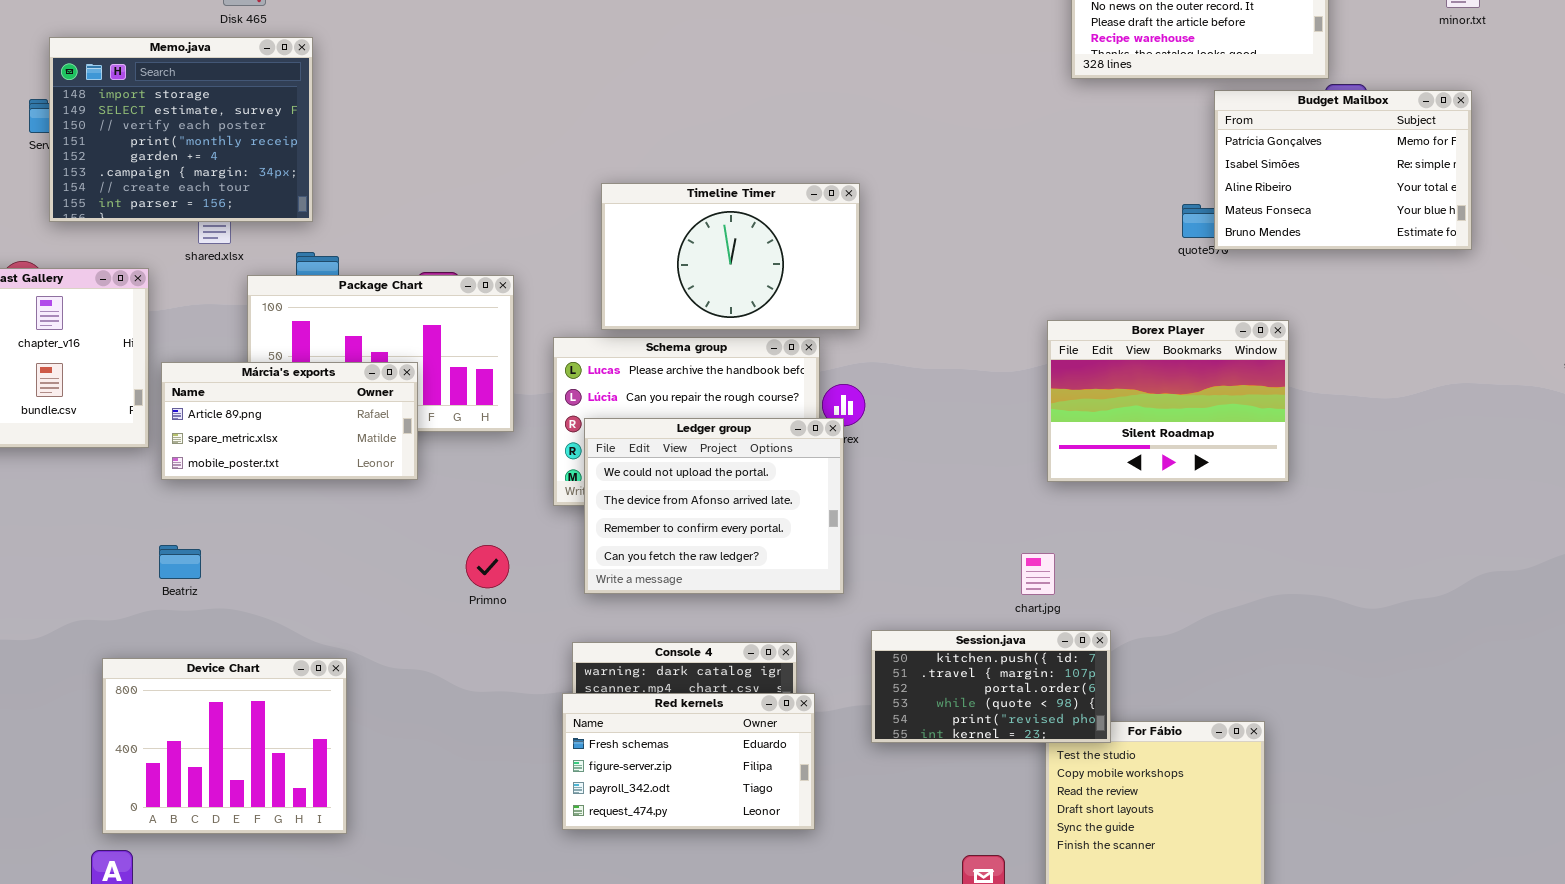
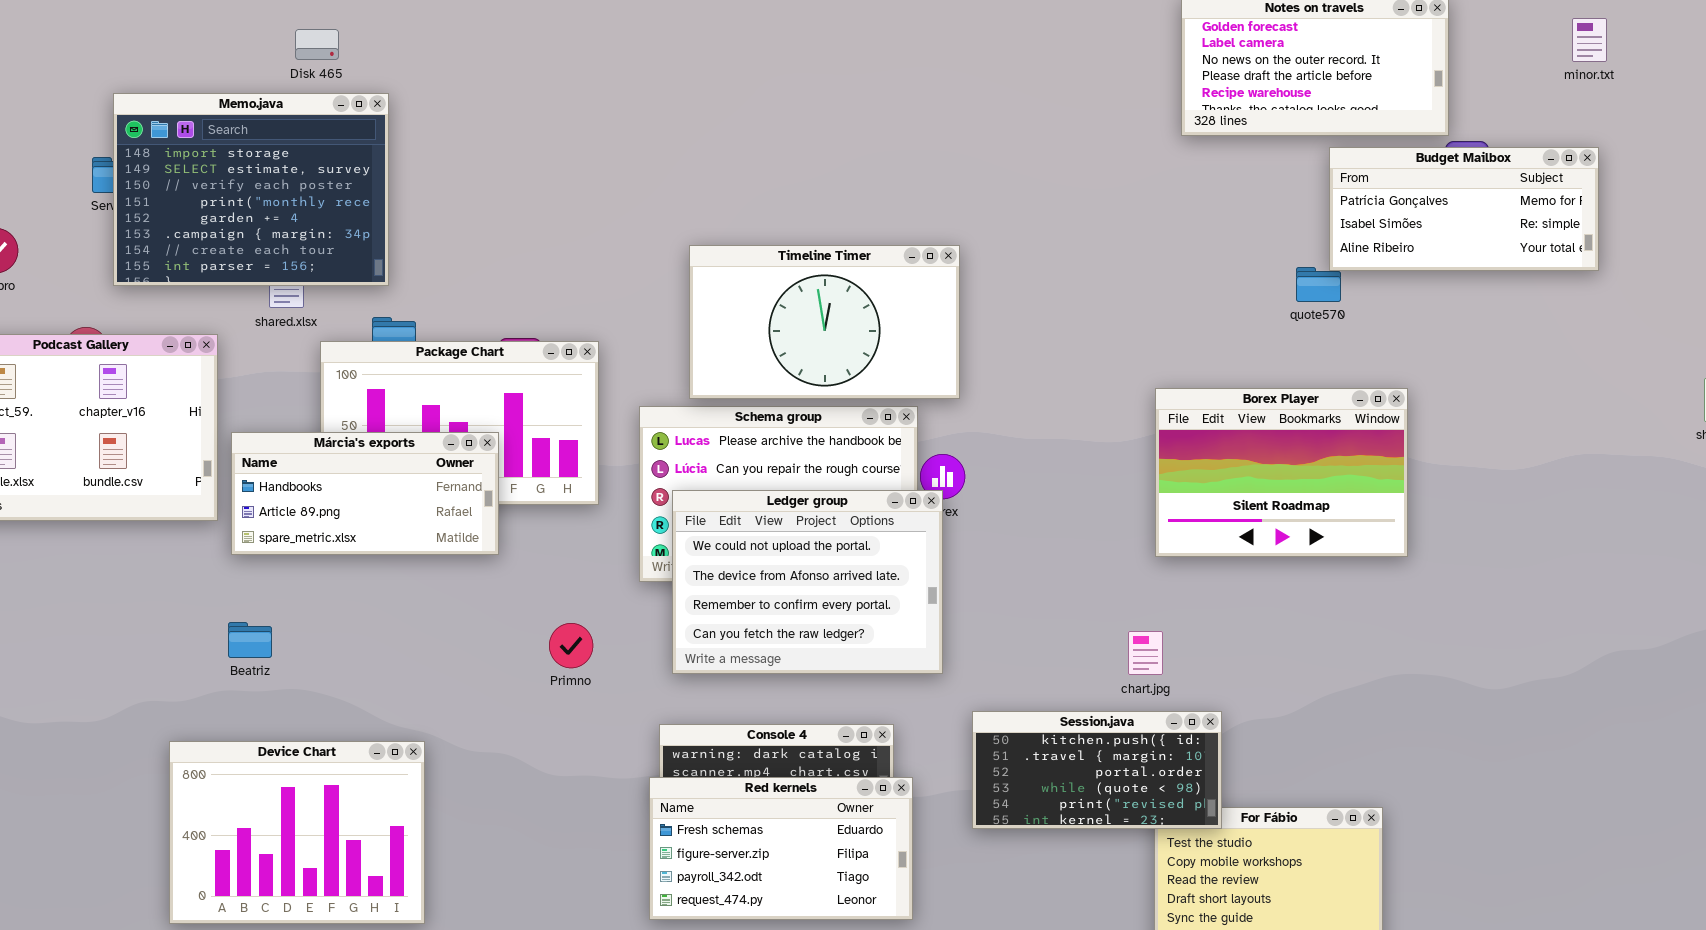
Budget Mailbox: [1214,90,1472,250] -> [1329,147,1599,271], resized
Márcia's exports: [161,362,418,480] -> [231,432,499,555], scrolled up 1 row

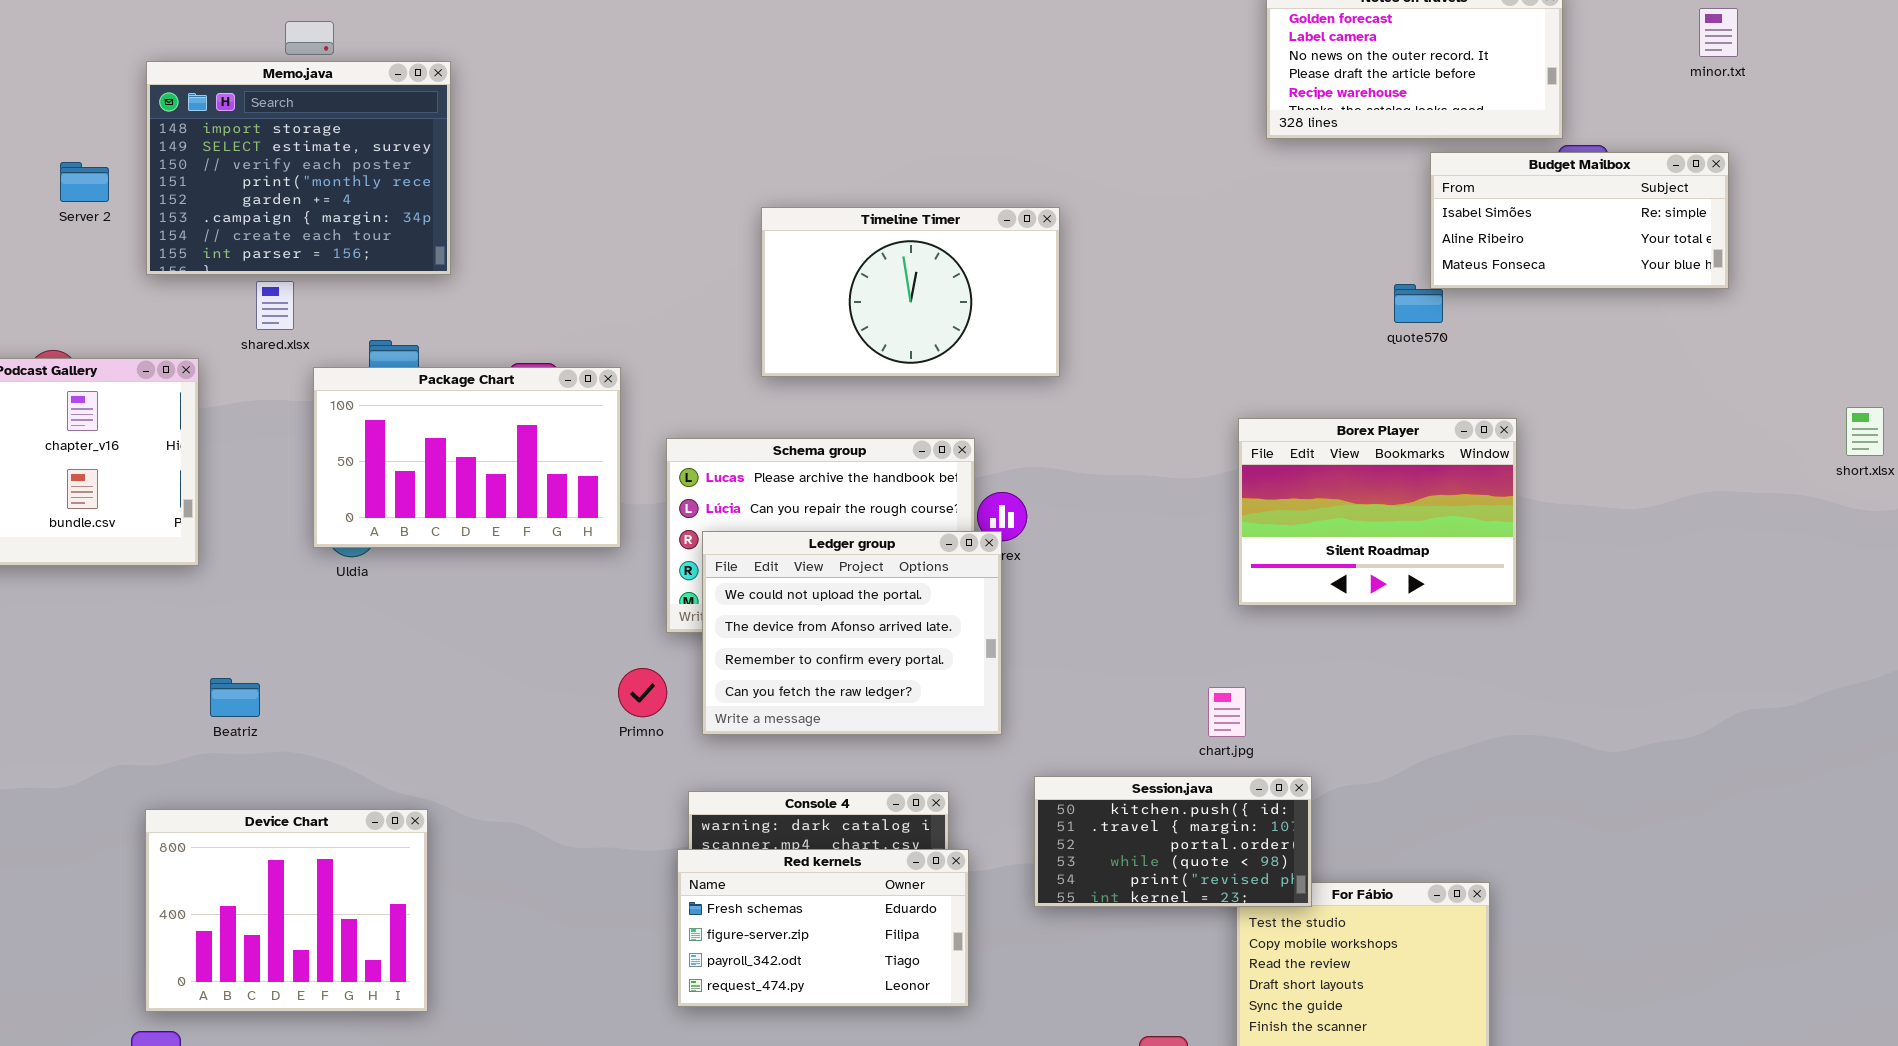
Memo.java: [113,93,389,286] -> [146,61,451,275], moved
Budget Mailbox: [1329,147,1599,271] -> [1430,152,1729,289], scrolled down 1 row
Timeline Timer: [689,245,960,399] -> [761,207,1060,377], moved
Márcia's exports: [231,432,499,555] -> none, closed
Primno: [549,623,593,668] -> [618,668,667,717], moved

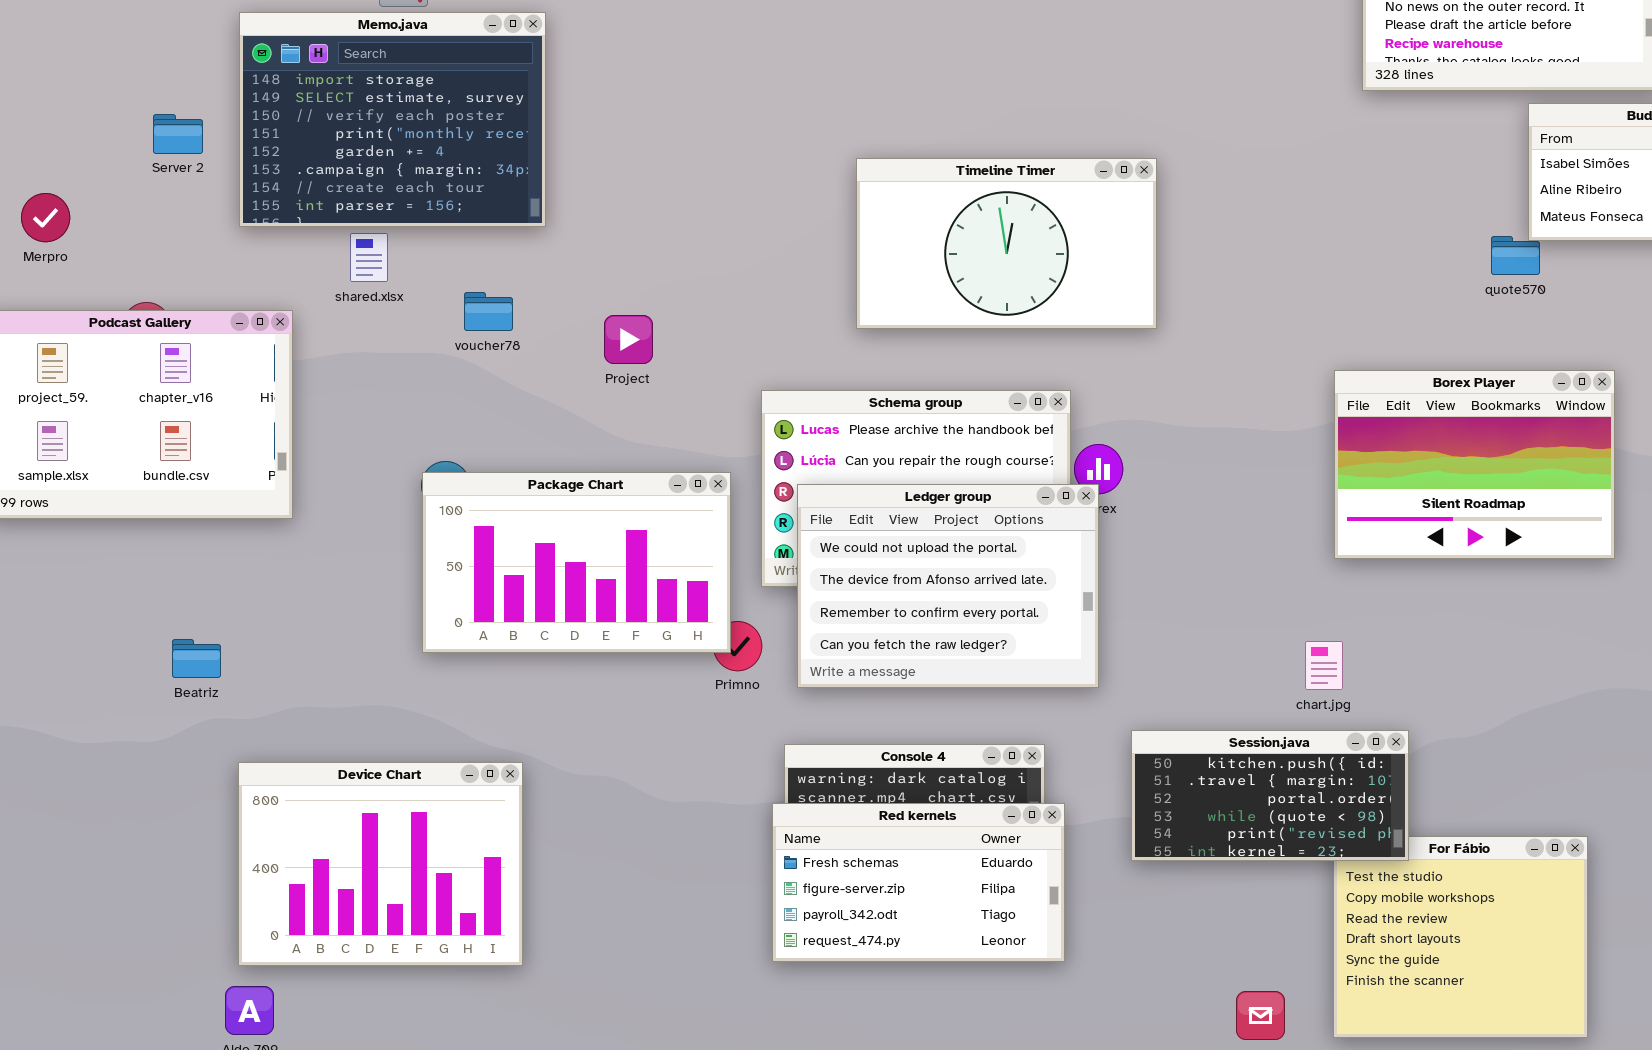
Package Chart: [313,367,621,548] -> [422,472,731,653], moved
Beatriz: [210,678,260,717] -> [172,639,221,678], moved

